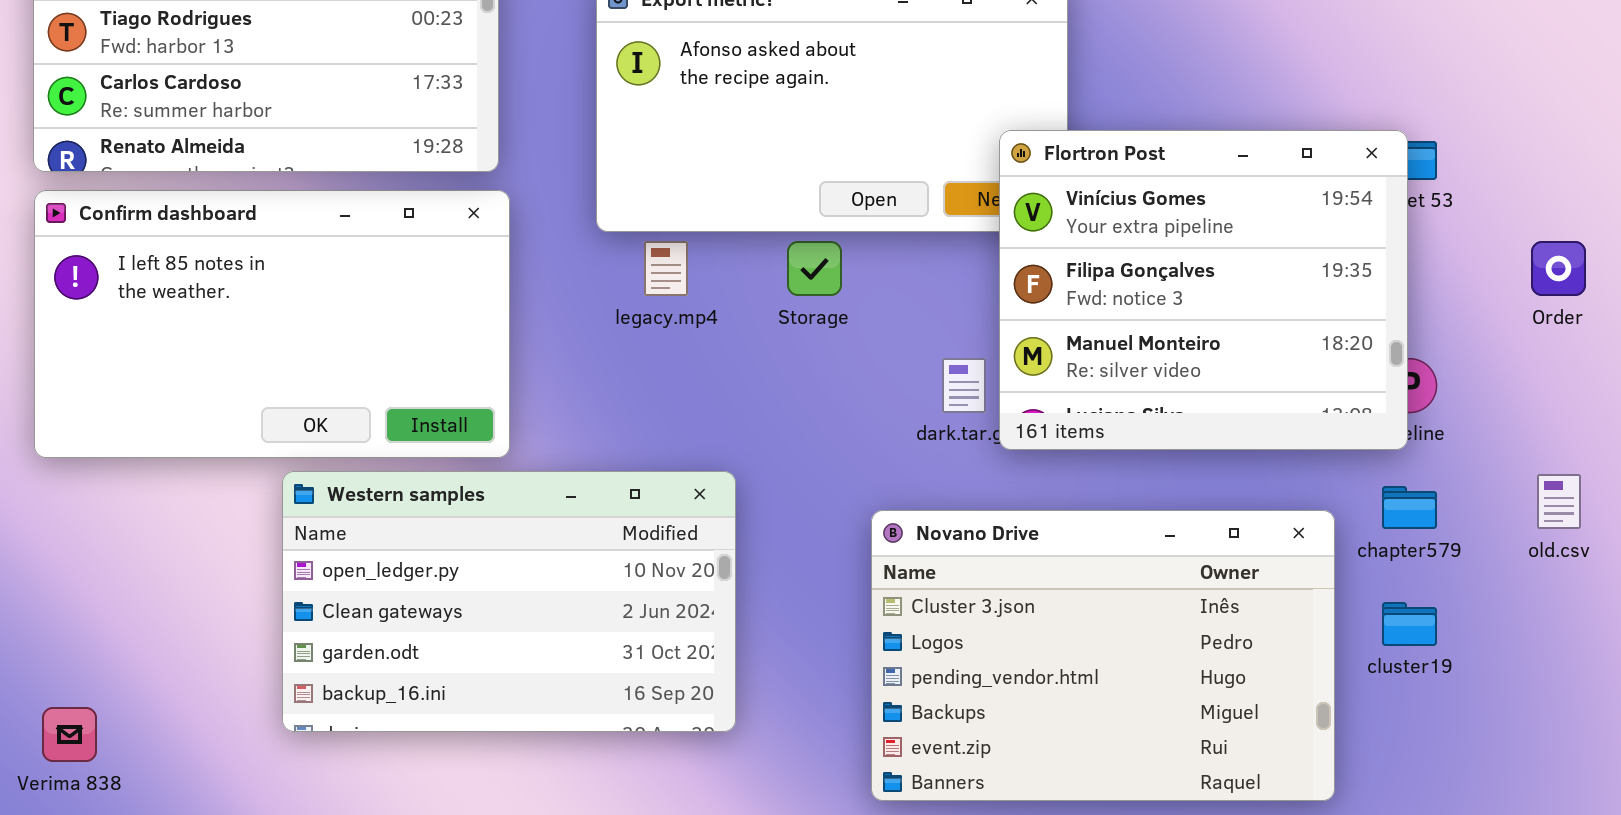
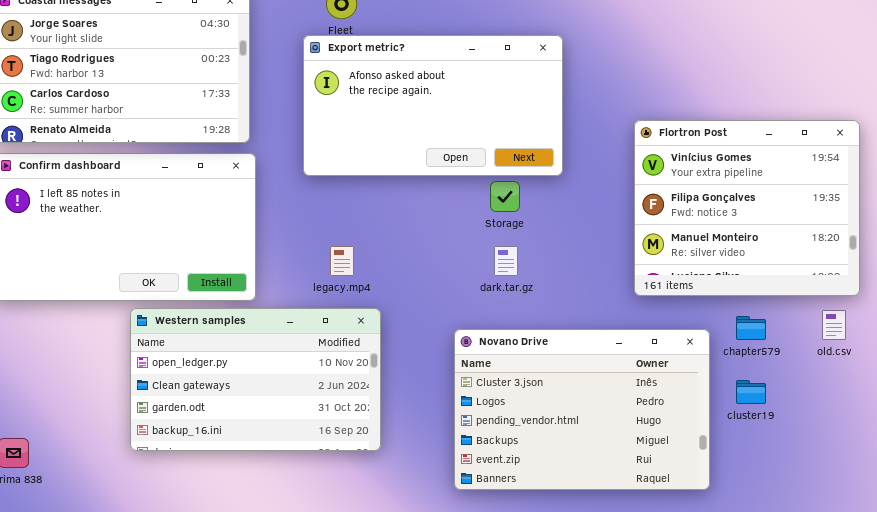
Flortron Post: [999,130,1408,450] -> [634,120,860,296], moved
legacy.mp4: [644,241,688,296] -> [330,246,354,276], moved
Storage: [787,241,842,296] -> [490,181,520,212], moved

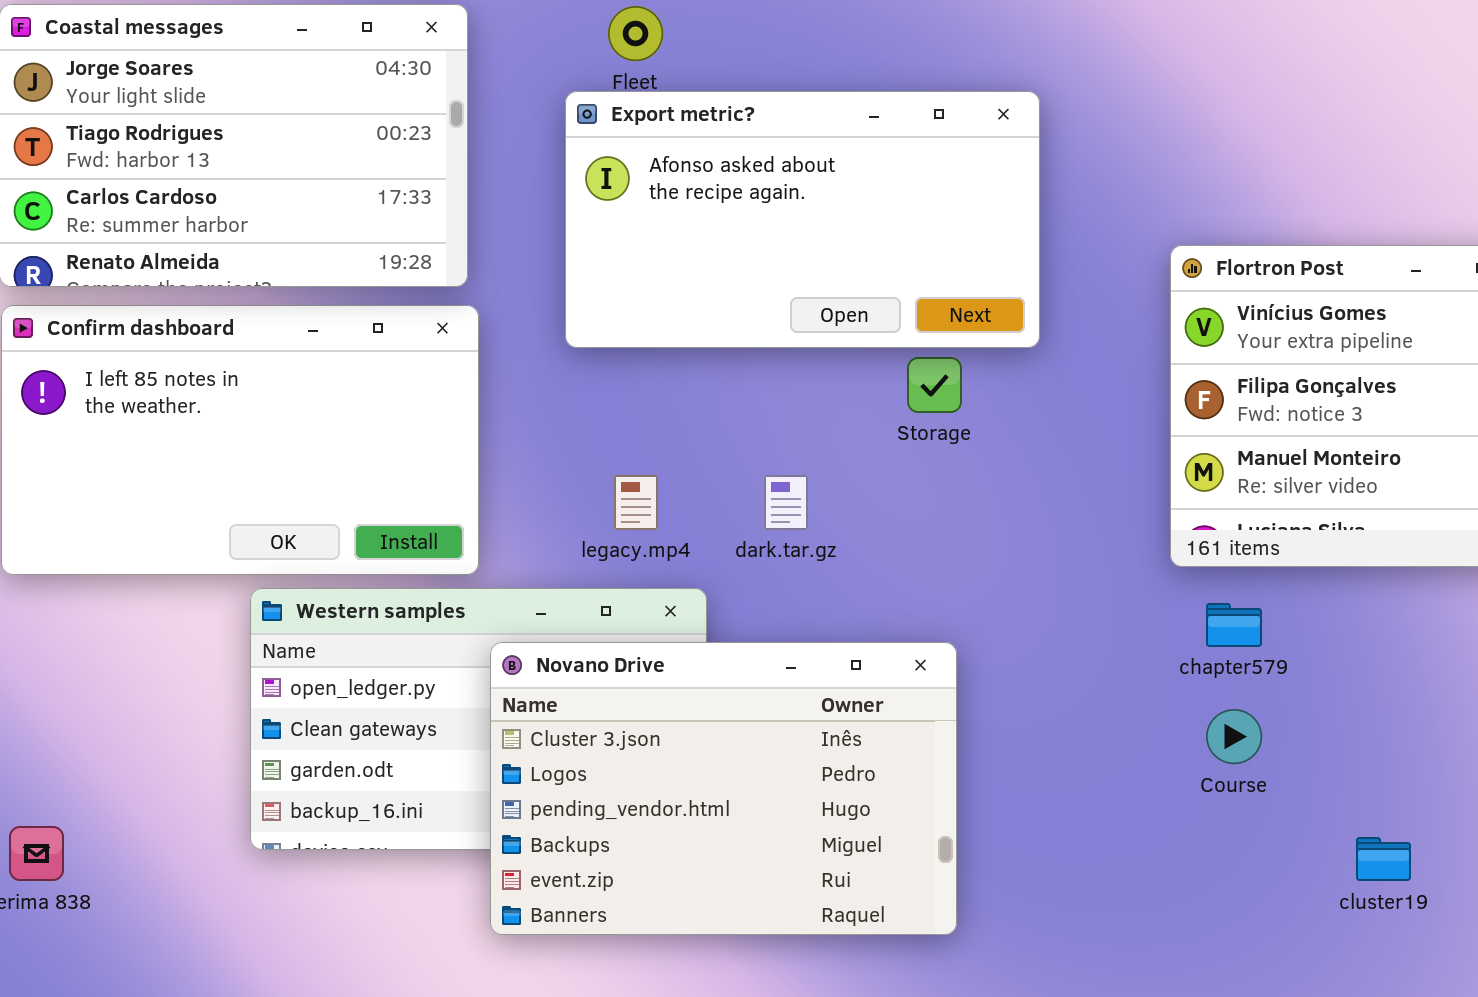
dark.tar.gz: [494,246,518,276] -> [764,475,808,530], moved
chapter579: [736,316,766,340] -> [1206,603,1262,647], moved
Novano Drive: [454,329,710,490] -> [490,642,957,935], moved
cluster19: [736,380,766,404] -> [1356,837,1411,881], moved

